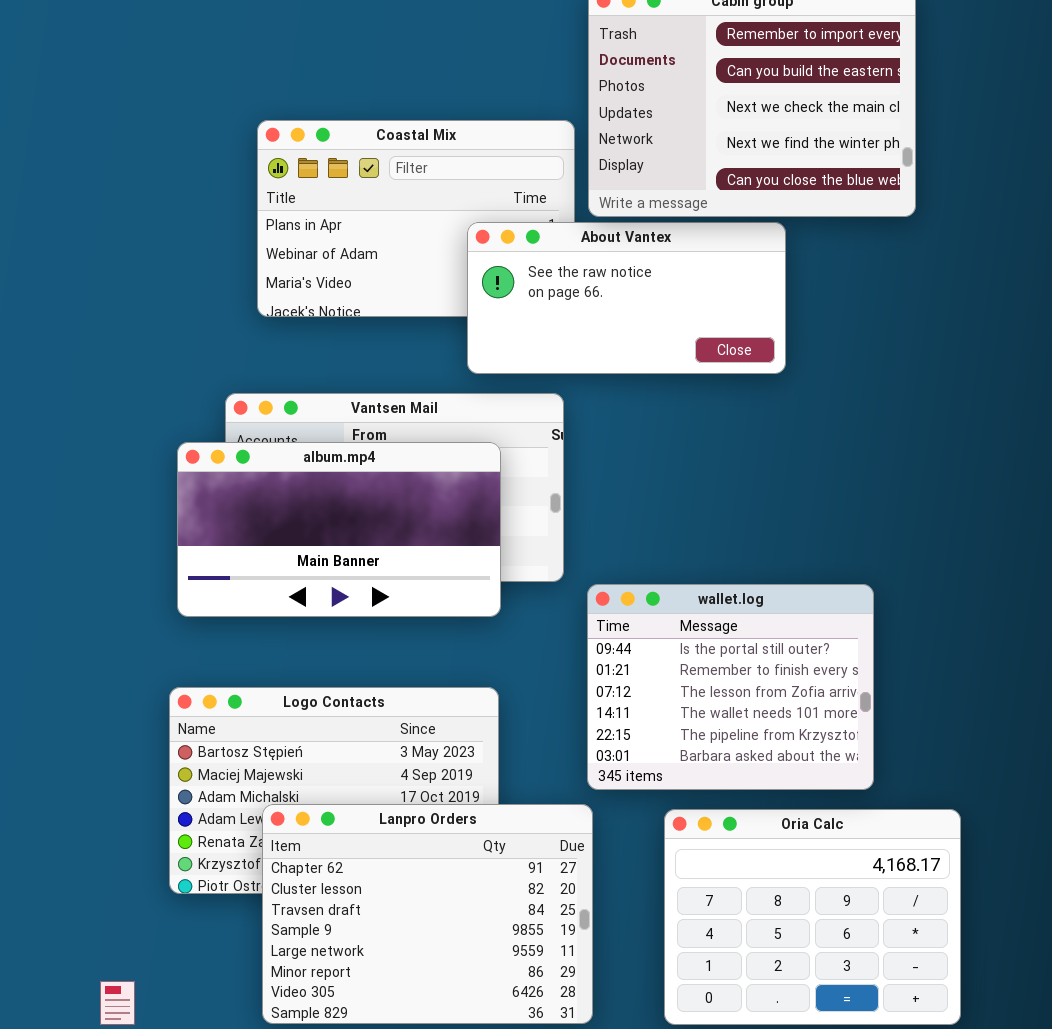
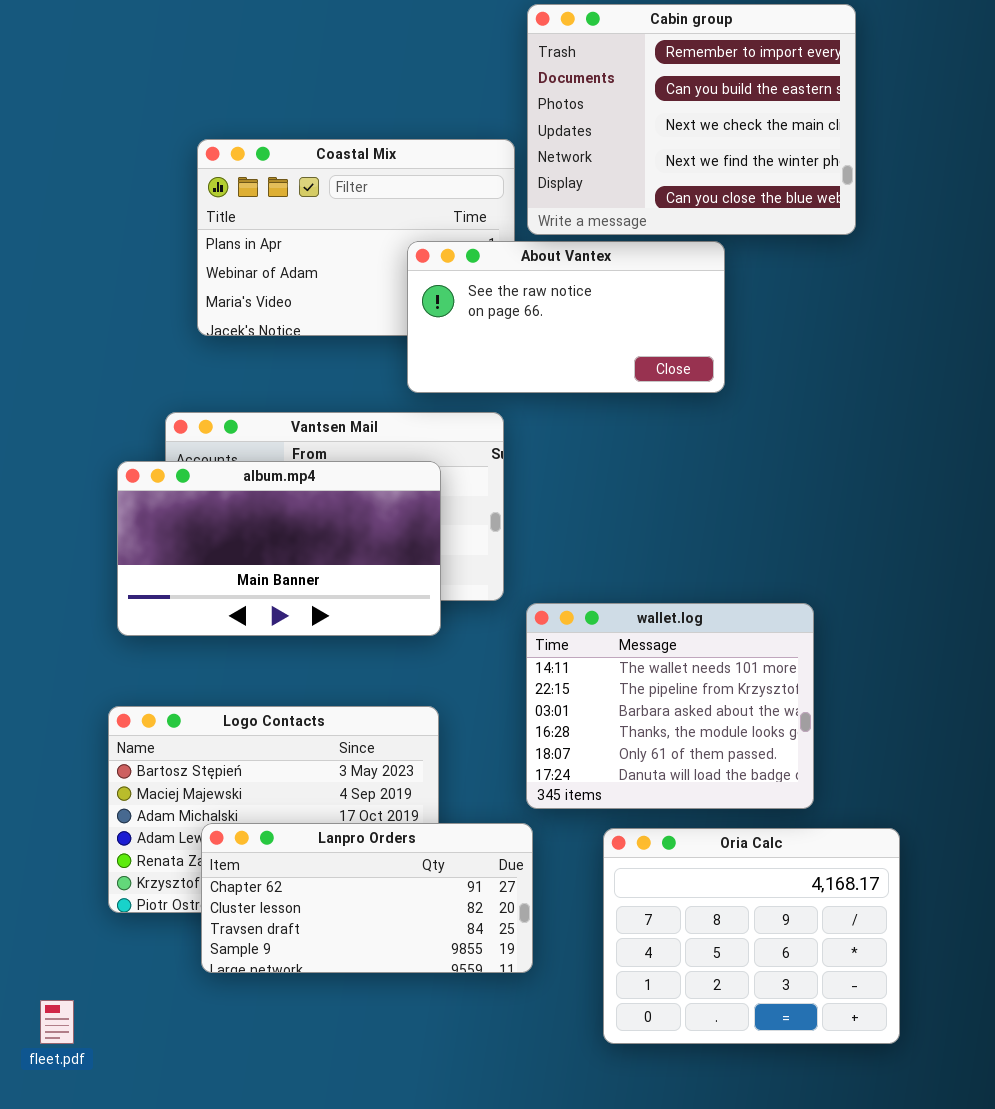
wallet.log: [587,584,874,790] -> [526,603,814,809], scrolled down 3 rows
Lanpro Orders: [262,804,593,1024] -> [201,823,533,973], resized

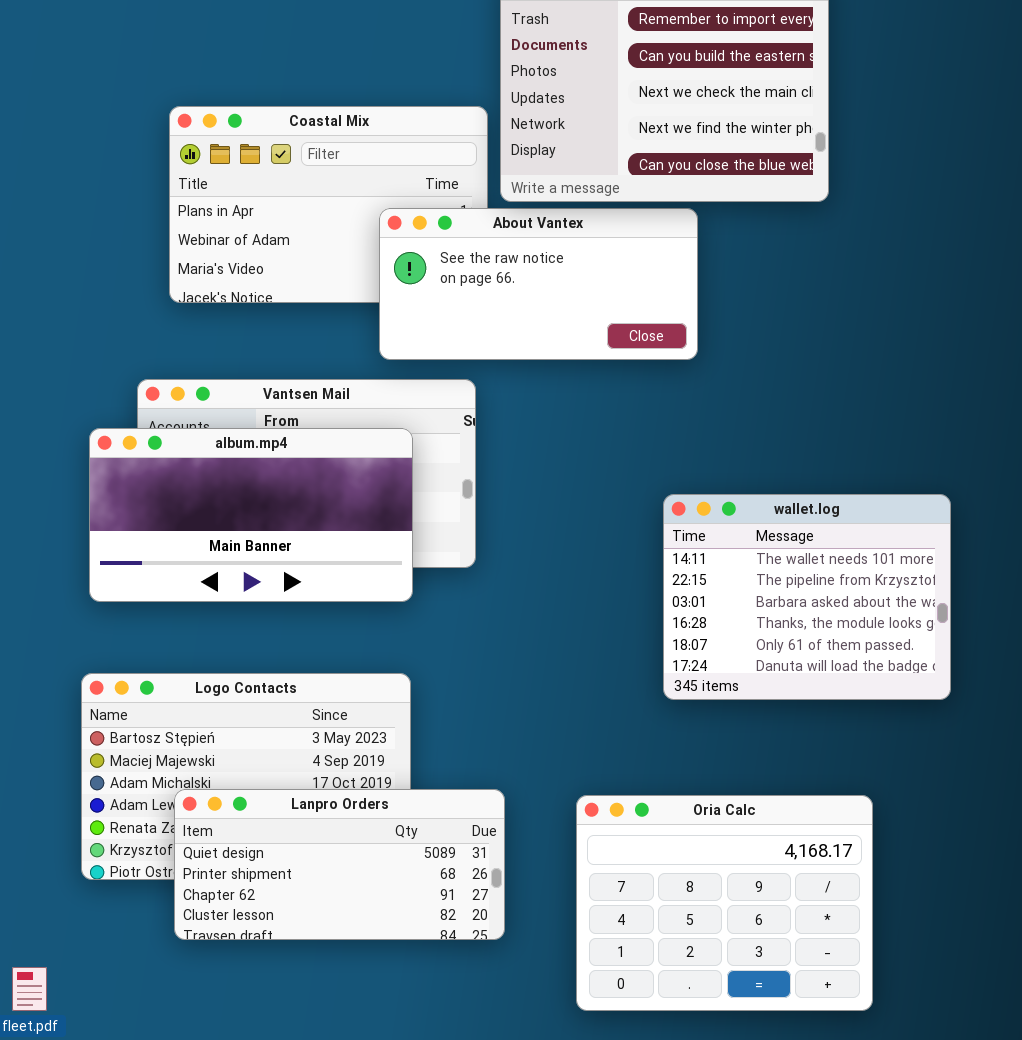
wallet.log: [526,603,814,809] -> [663,494,951,700], moved
Lanpro Orders: [201,823,533,973] -> [174,789,505,940], scrolled up 2 rows

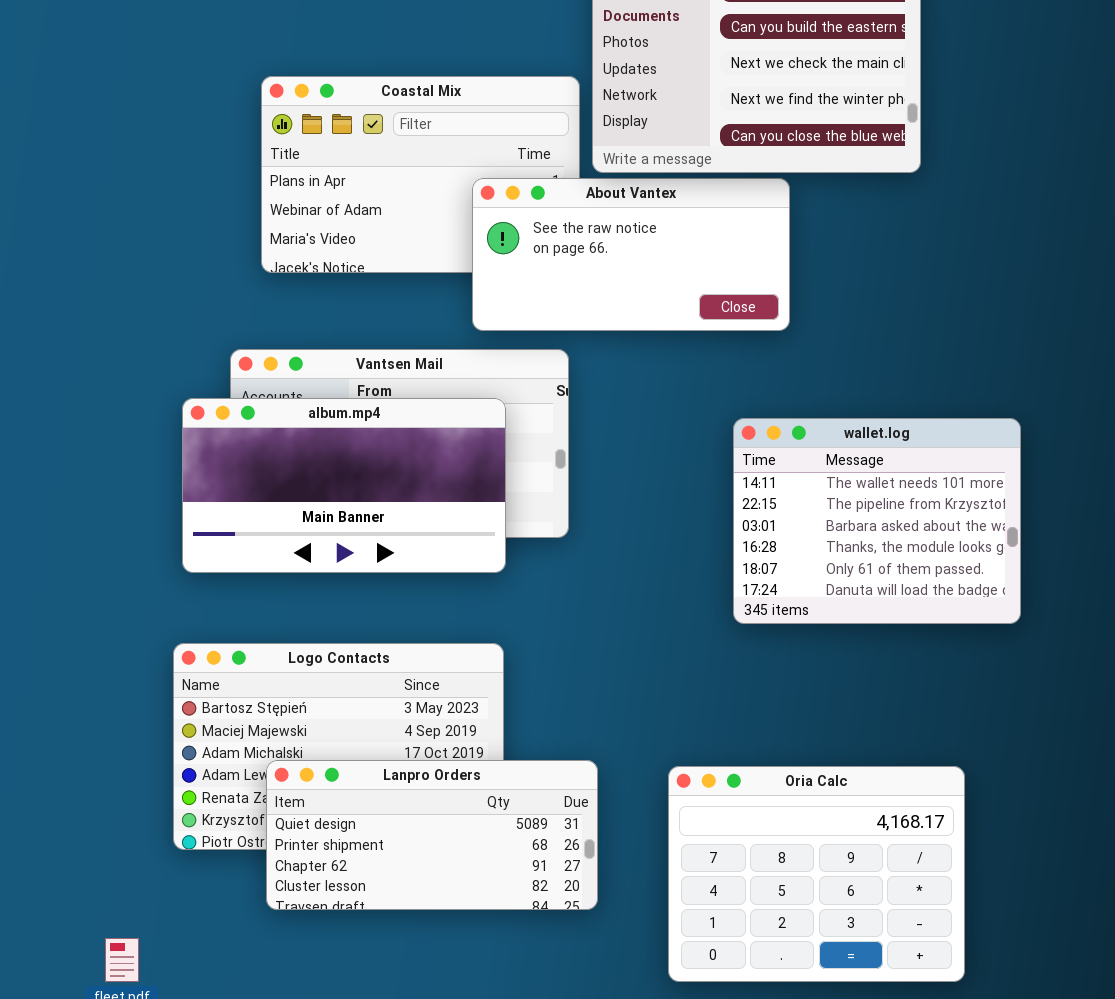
wallet.log: [663,494,951,700] -> [733,418,1021,624], moved

